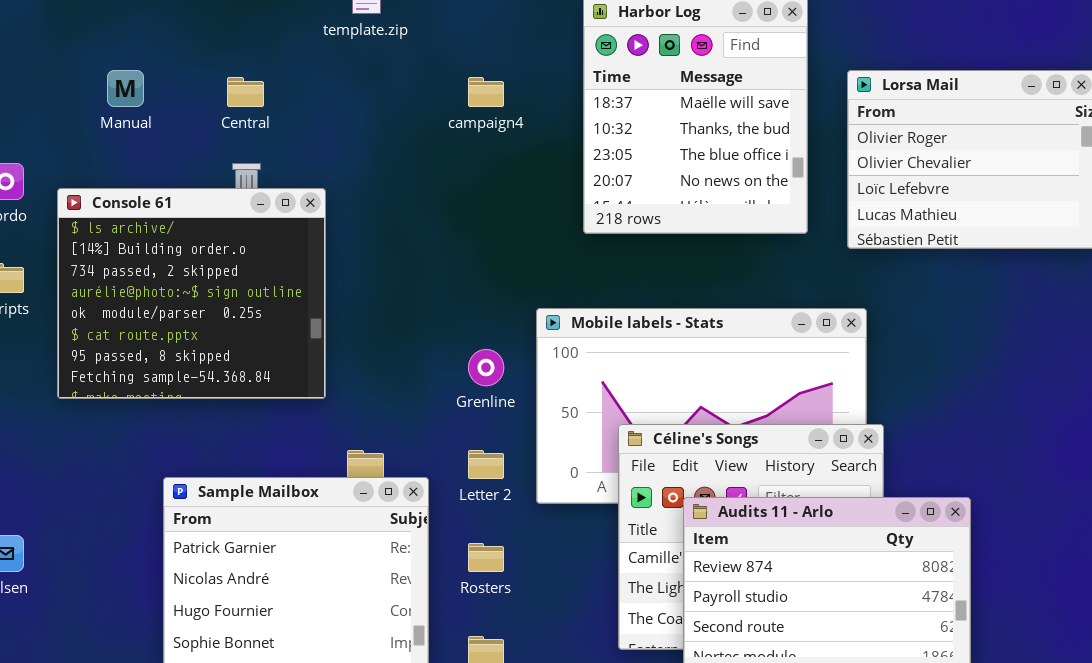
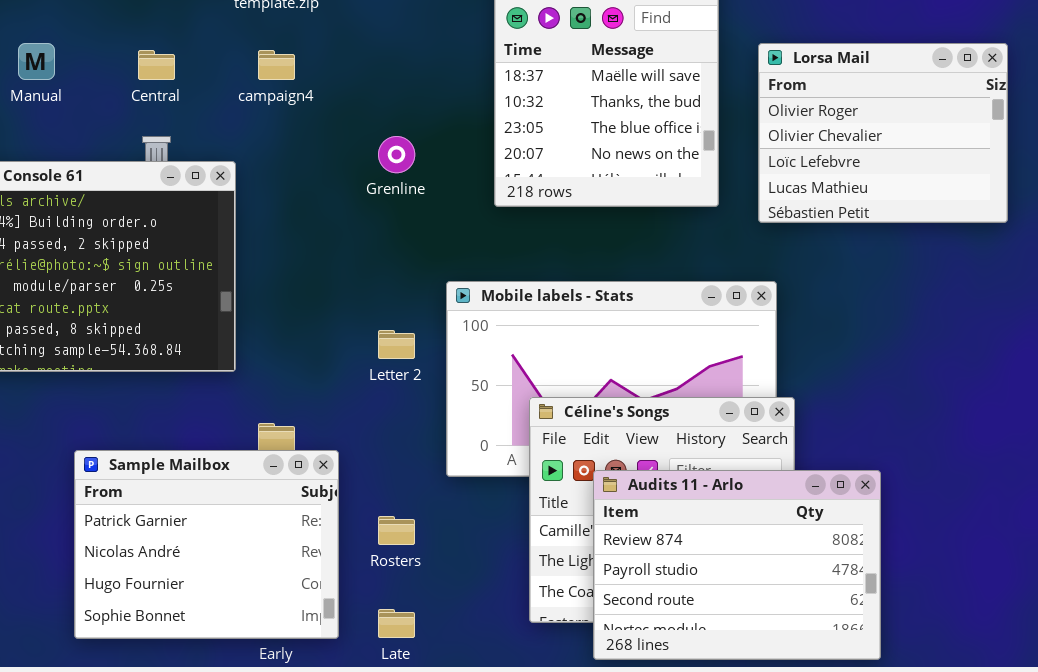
campaign4: [468,77,504,107] -> [258,50,295,80], moved
Grenline: [468,349,504,386] -> [378,136,415,173], moved
Letter 2: [468,450,504,479] -> [378,330,415,359], moved

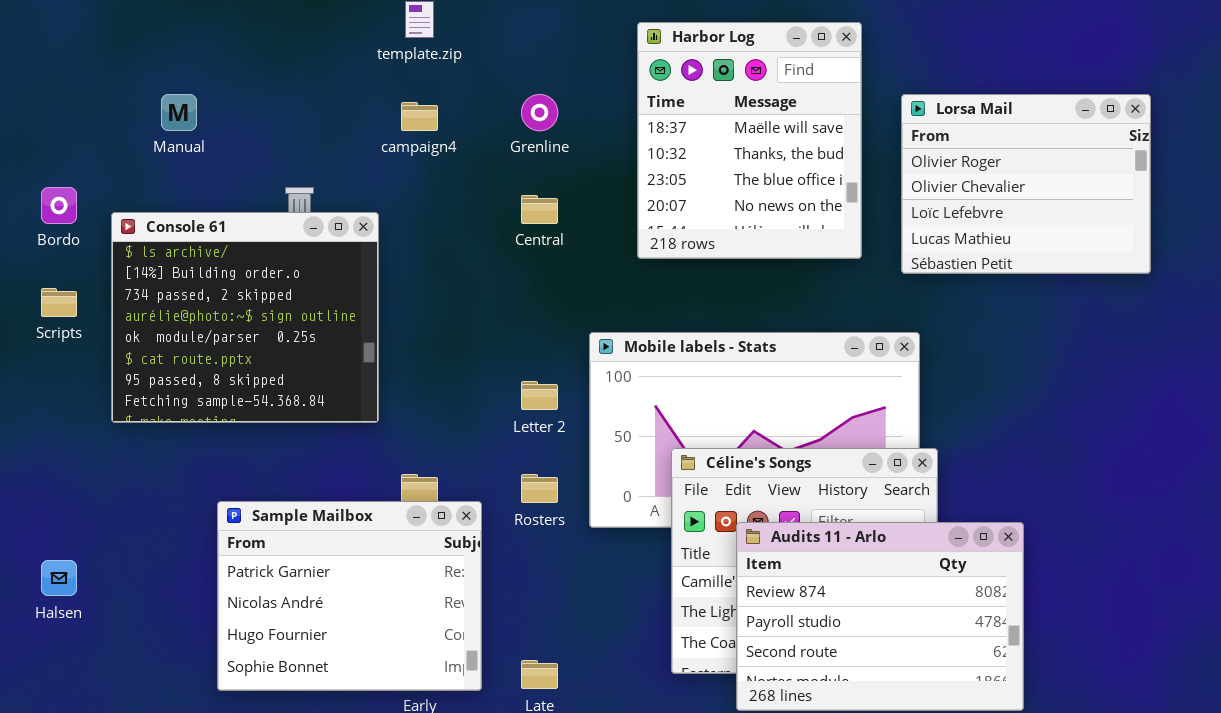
Central: [138,50,175,80] -> [521,195,558,224], moved
Grenline: [378,136,415,173] -> [521,94,558,131], moved
Rosters: [378,516,415,545] -> [521,474,558,503], moved

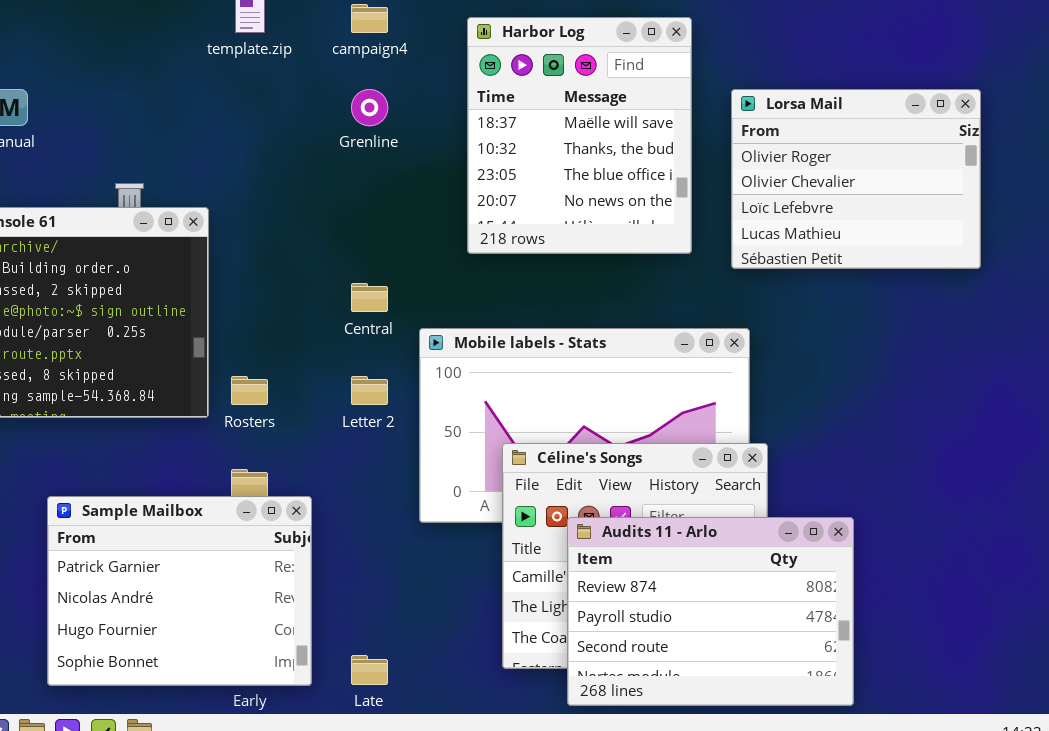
campaign4: [401,102,438,131] -> [351,4,388,33], moved
Central: [521,195,558,224] -> [351,283,388,312], moved
Rosters: [521,474,558,503] -> [231,376,268,405], moved

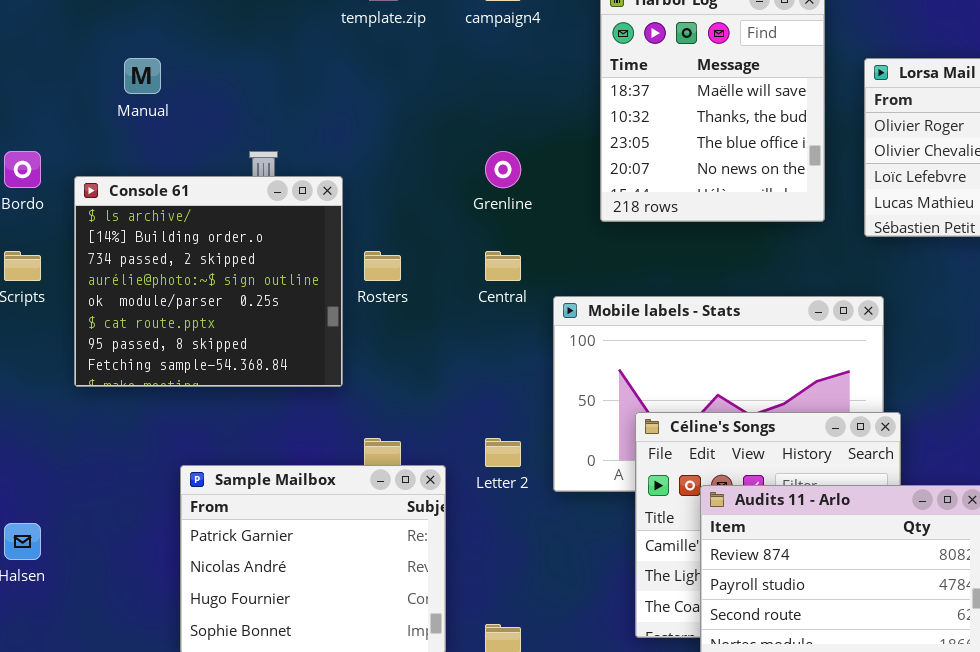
Grenline: [351,89,388,126] -> [485,151,521,188], moved
Rosters: [231,376,268,405] -> [364,251,401,281], moved
Letter 2: [351,376,388,405] -> [485,438,521,467], moved

